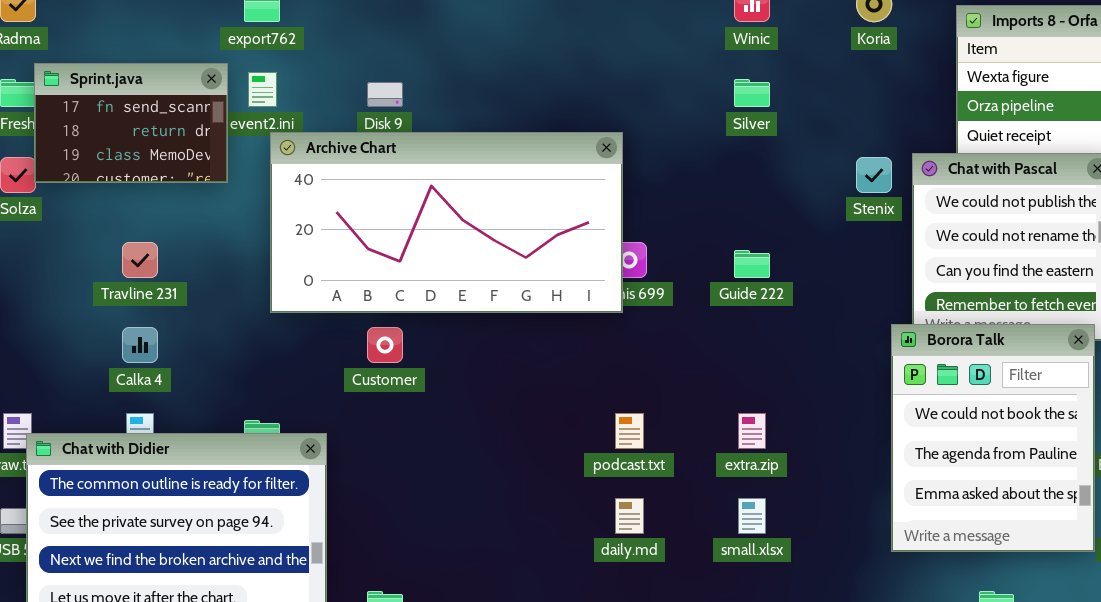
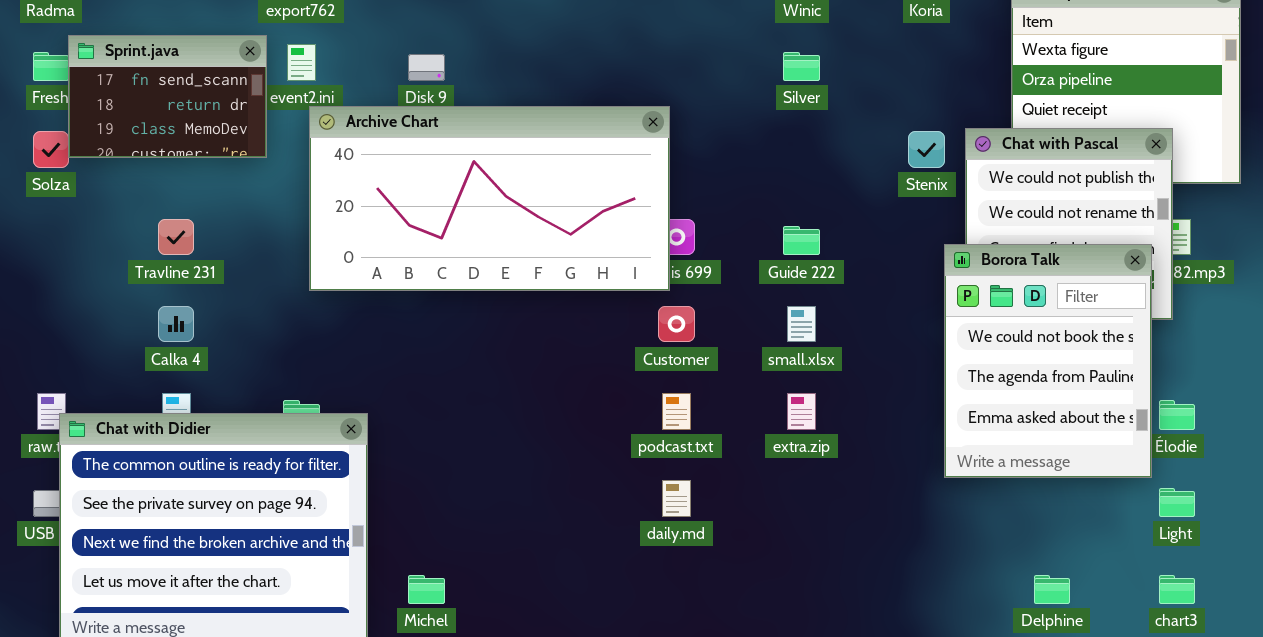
Borora Talk: [891,324,1095,552] -> [944,244,1152,478], moved
Customer: [367,327,403,363] -> [658,306,695,342], moved
small.xlsx: [738,498,766,534] -> [787,306,816,342], moved

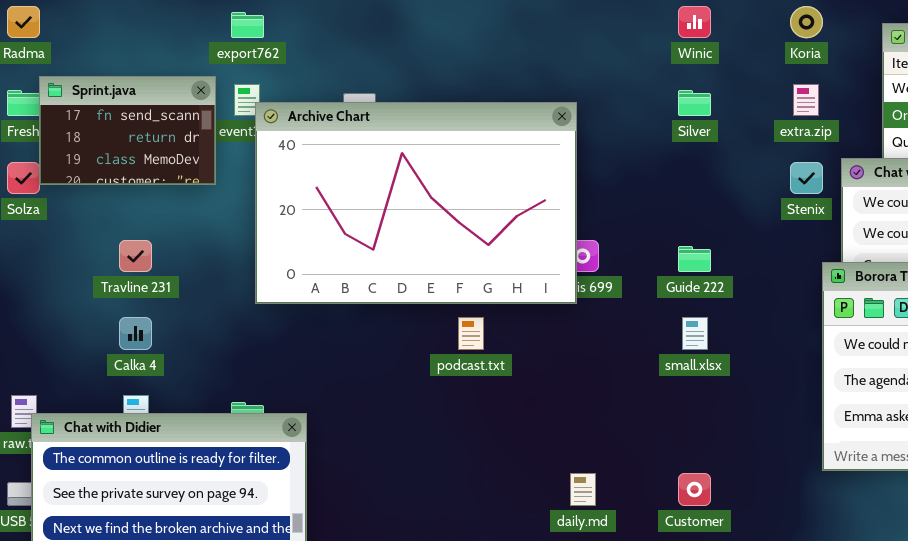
Archive Chart: [309,106,670,291] -> [255,102,577,304], resized
Customer: [658,306,695,342] -> [678,473,711,506], moved
podcast.txt: [662,393,691,430] -> [458,317,484,350], moved
extra.zip: [787,393,816,430] -> [793,84,819,116], moved

